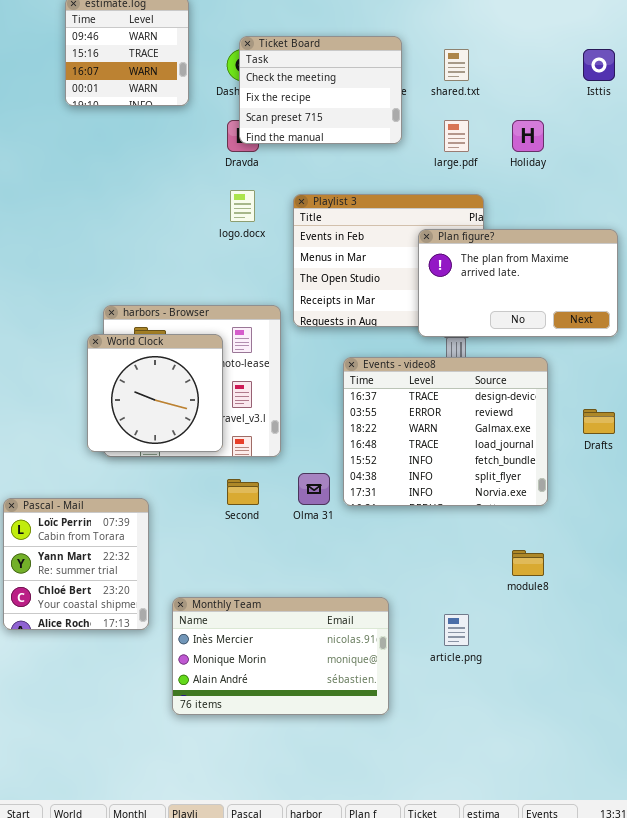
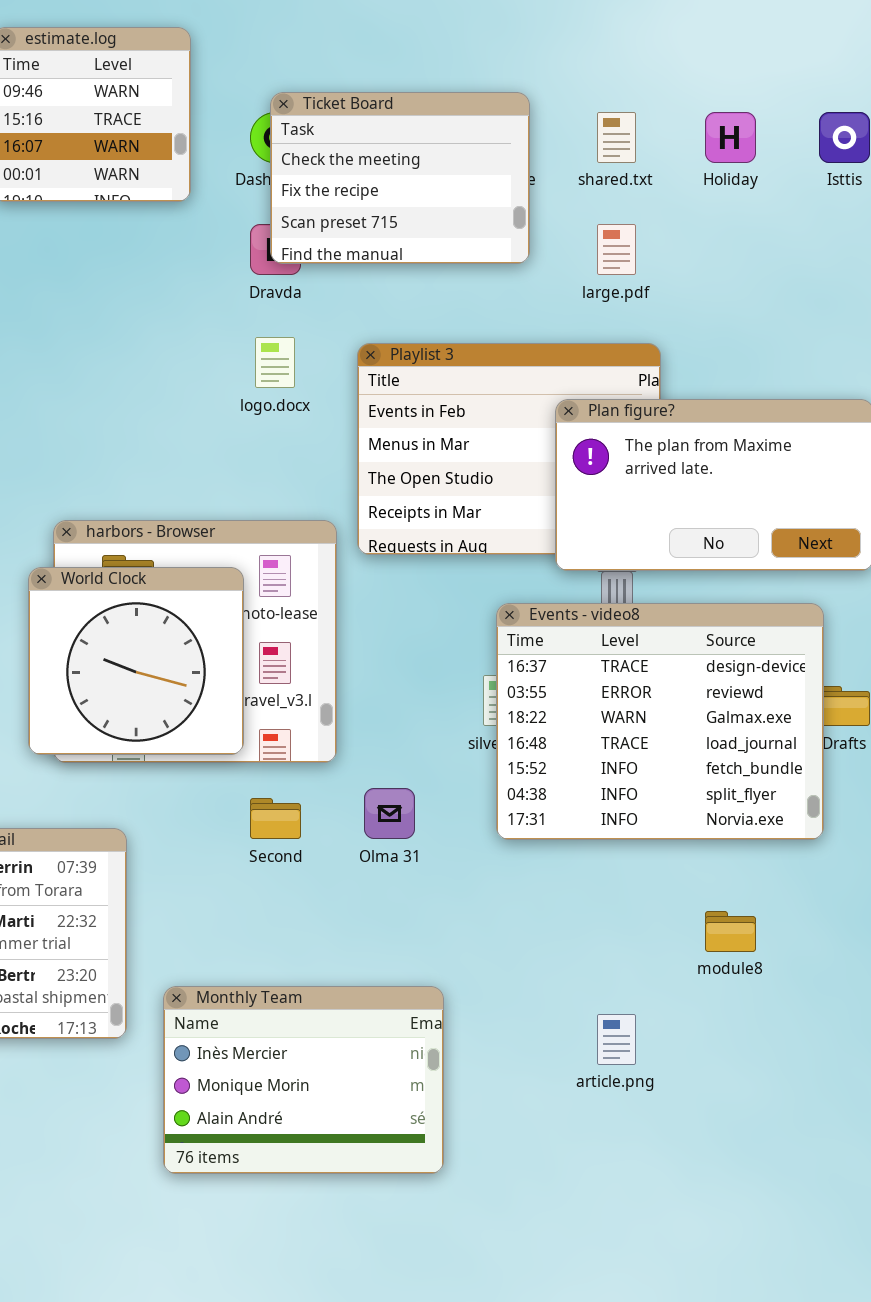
Holiday: [512,120,544,152] -> [705,112,756,163], moved
Events - video8: [343,357,548,506] -> [496,603,824,840], moved
Monthly Team: [172,597,389,715] -> [163,986,444,1174], resized

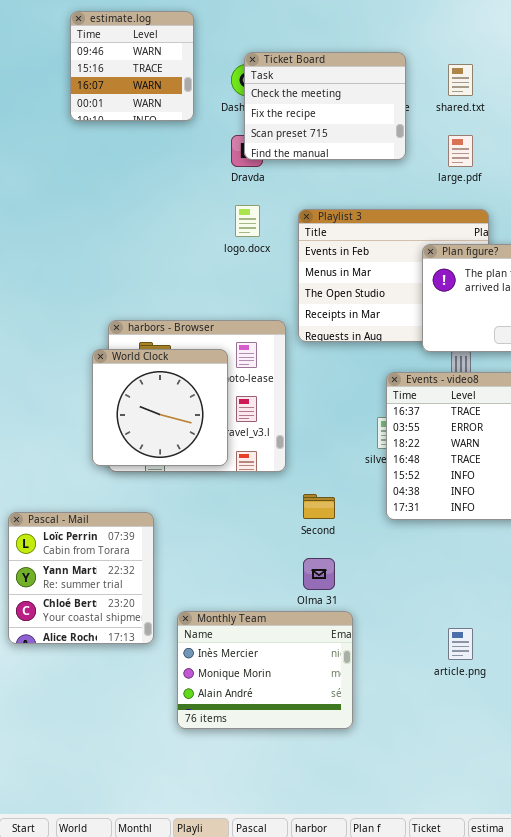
Olma 31: [364,788,415,839] -> [303,558,335,590], moved
Second: [250,798,301,839] -> [303,494,335,519], moved

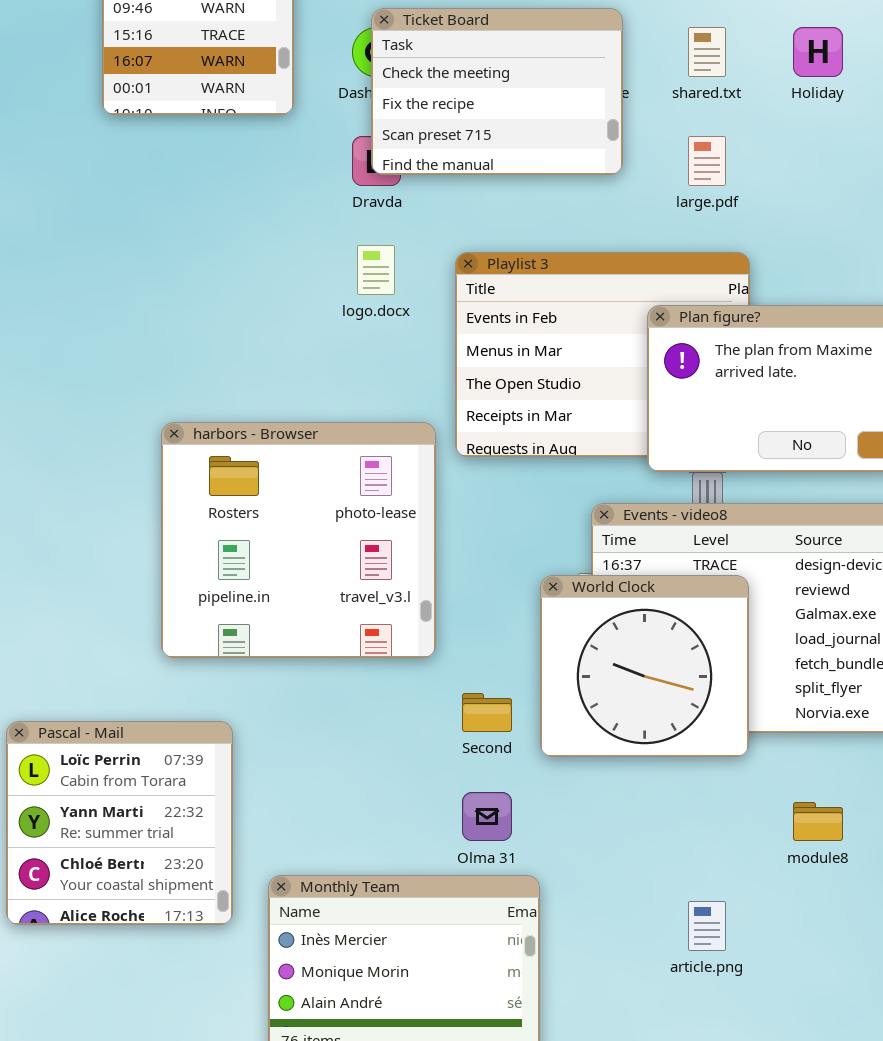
World Clock: [92,349,228,466] -> [540,575,749,757], moved

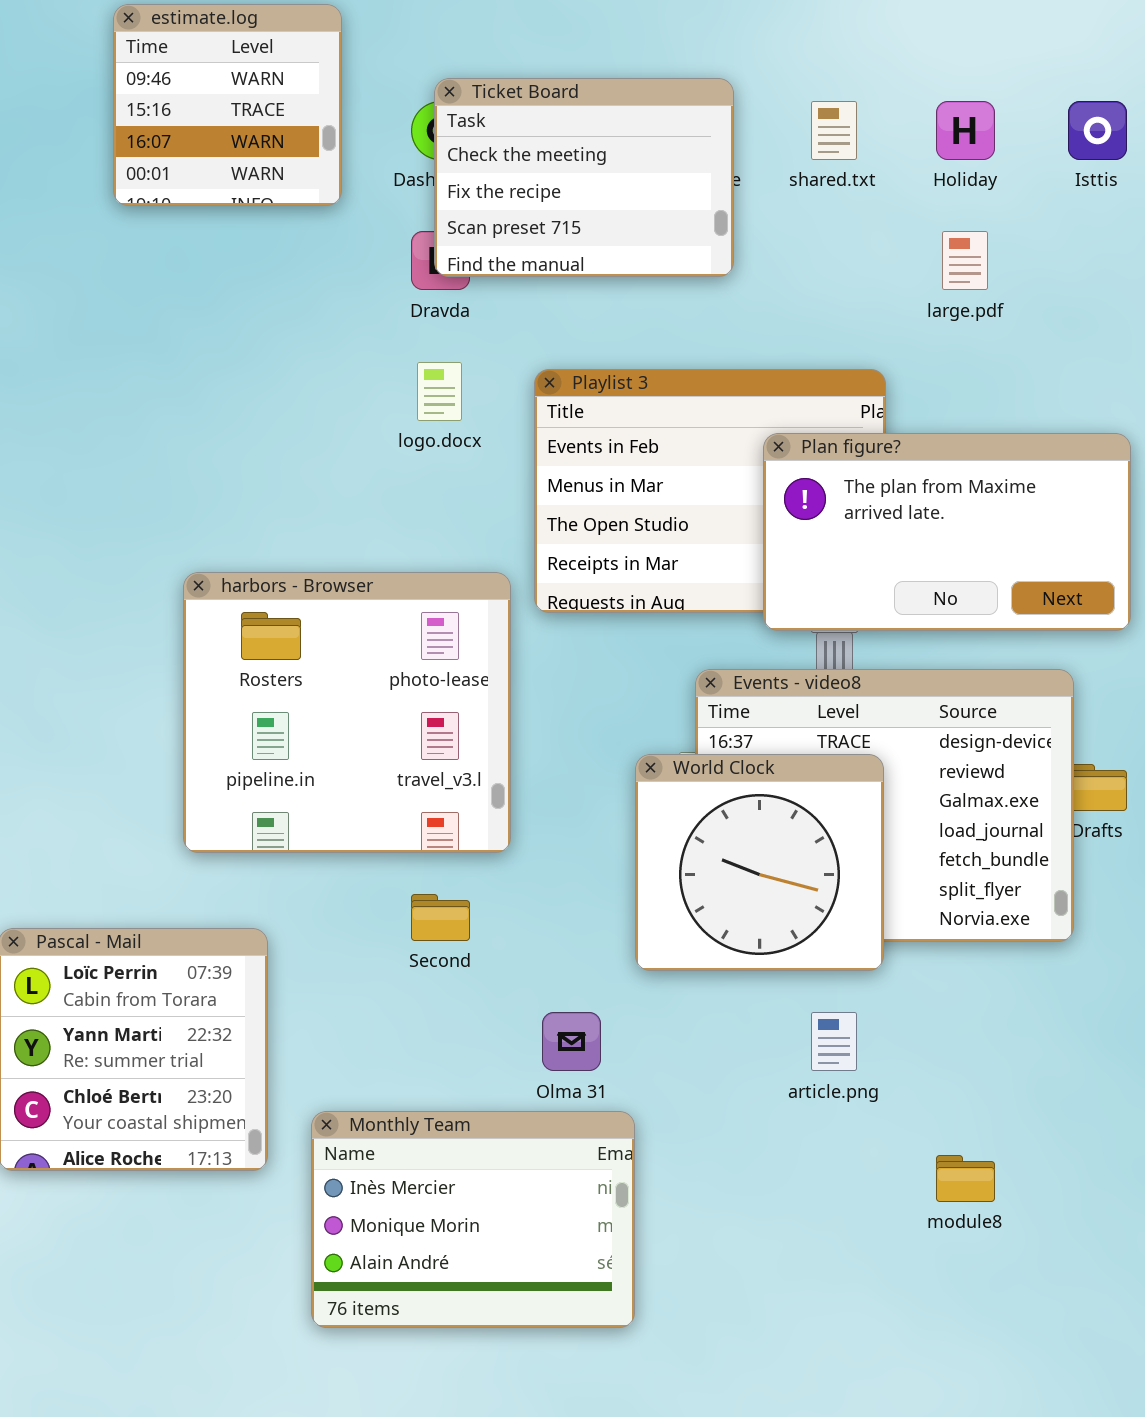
large.pdf: [688,136,726,186] -> [942,231,988,290], moved
Second: [462,693,512,732] -> [411,894,470,941], moved
module8: [793,802,843,841] -> [936,1155,995,1202], moved
article.png: [688,901,726,951] -> [811,1012,857,1071], moved

